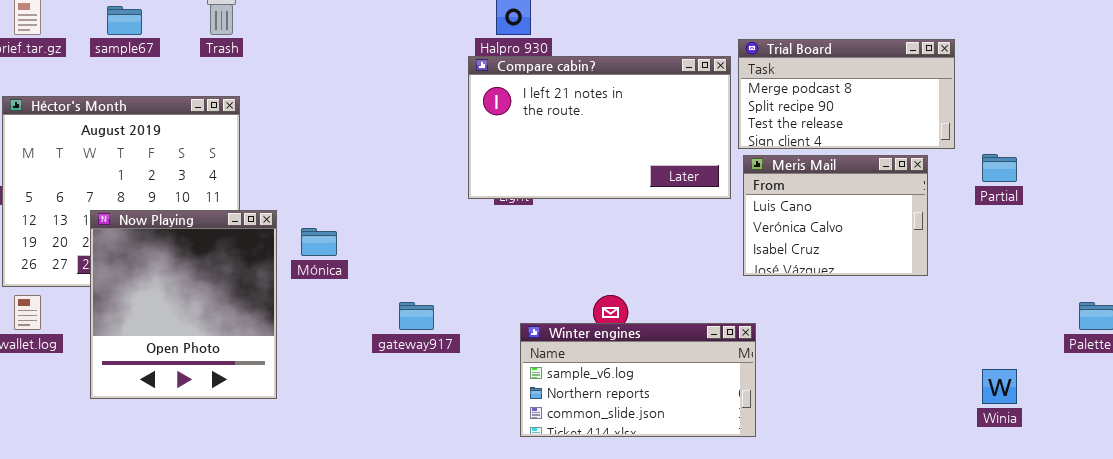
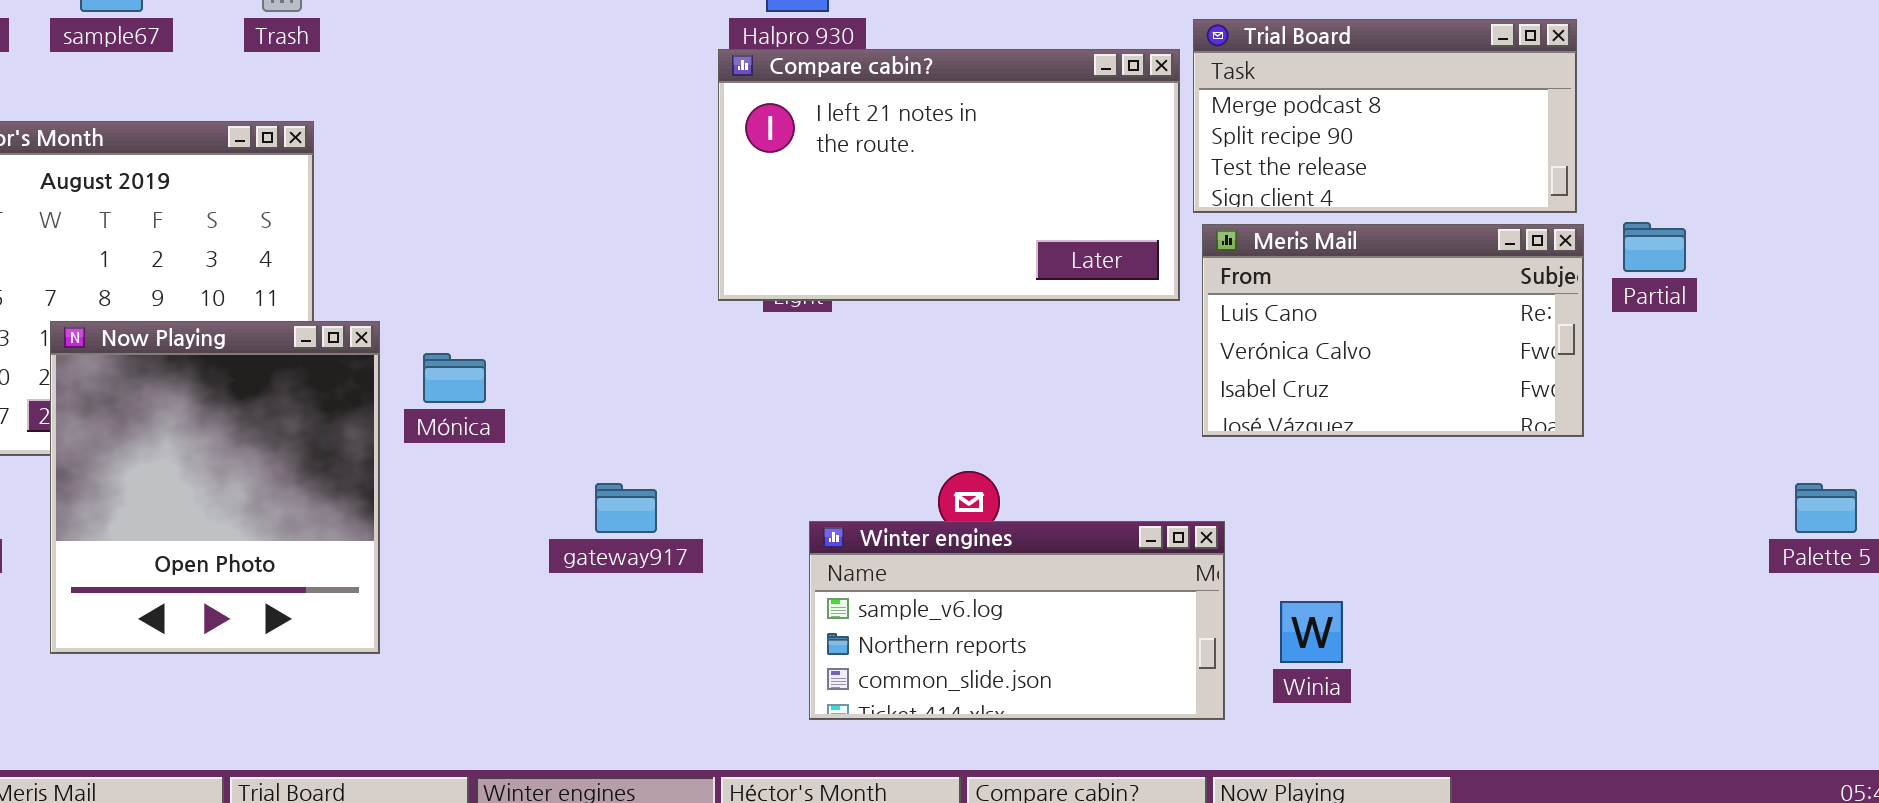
Meris Mail: [743,155,928,276] -> [1202,224,1584,437], resized
Winia: [982,369,1017,404] -> [1280,601,1343,663], moved

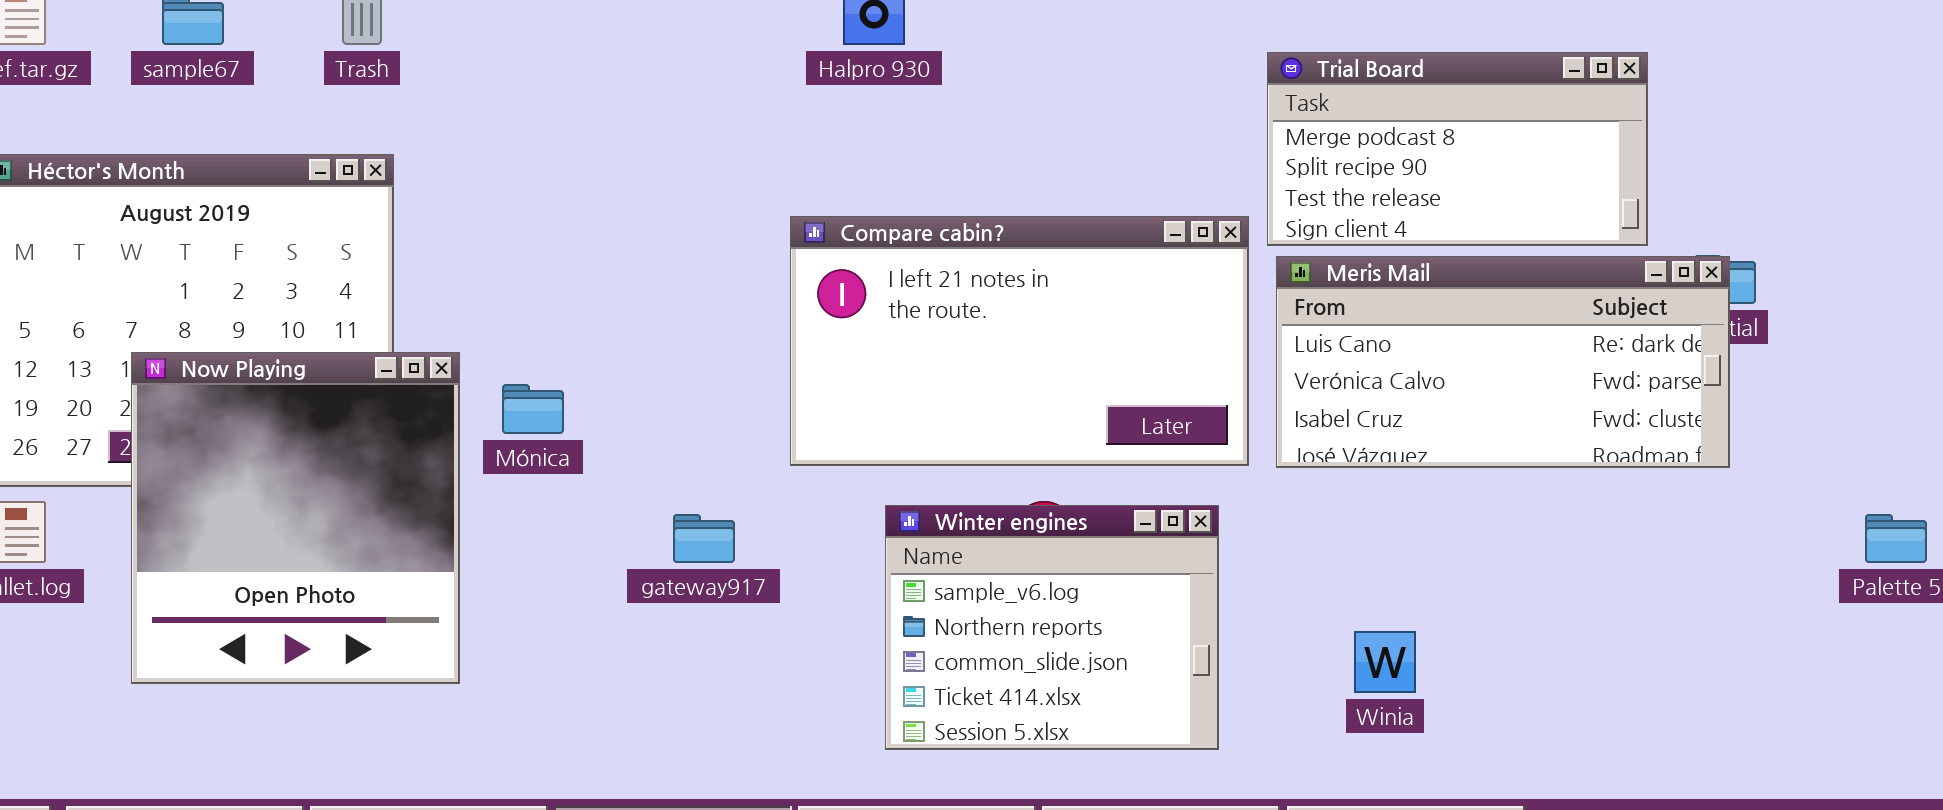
Compare cabin?: [718,49,1180,301] -> [790,216,1249,466], moved
Meris Mail: [1202,224,1584,437] -> [1276,256,1730,468], resized
Winter engines: [809,521,1225,720] -> [885,505,1219,750], resized

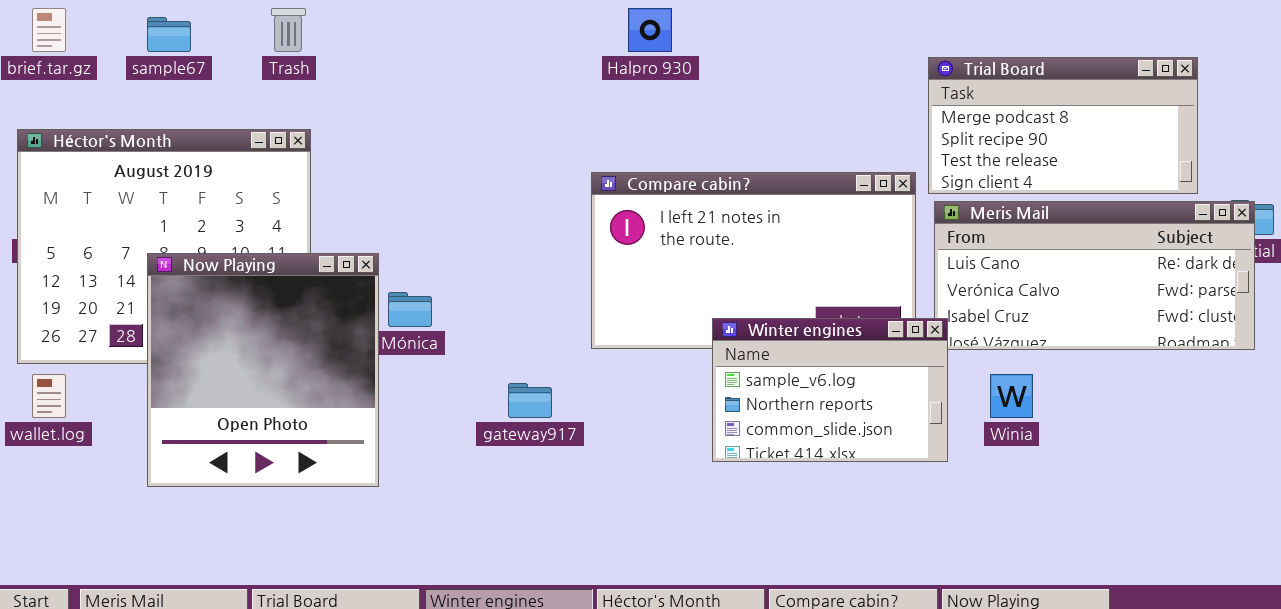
Now Playing: [131,352,460,684] -> [147,253,379,487], moved
Winter engines: [885,505,1219,750] -> [712,318,948,462], moved, resized
Winia: [1354,631,1416,693] -> [990,374,1033,418], moved

